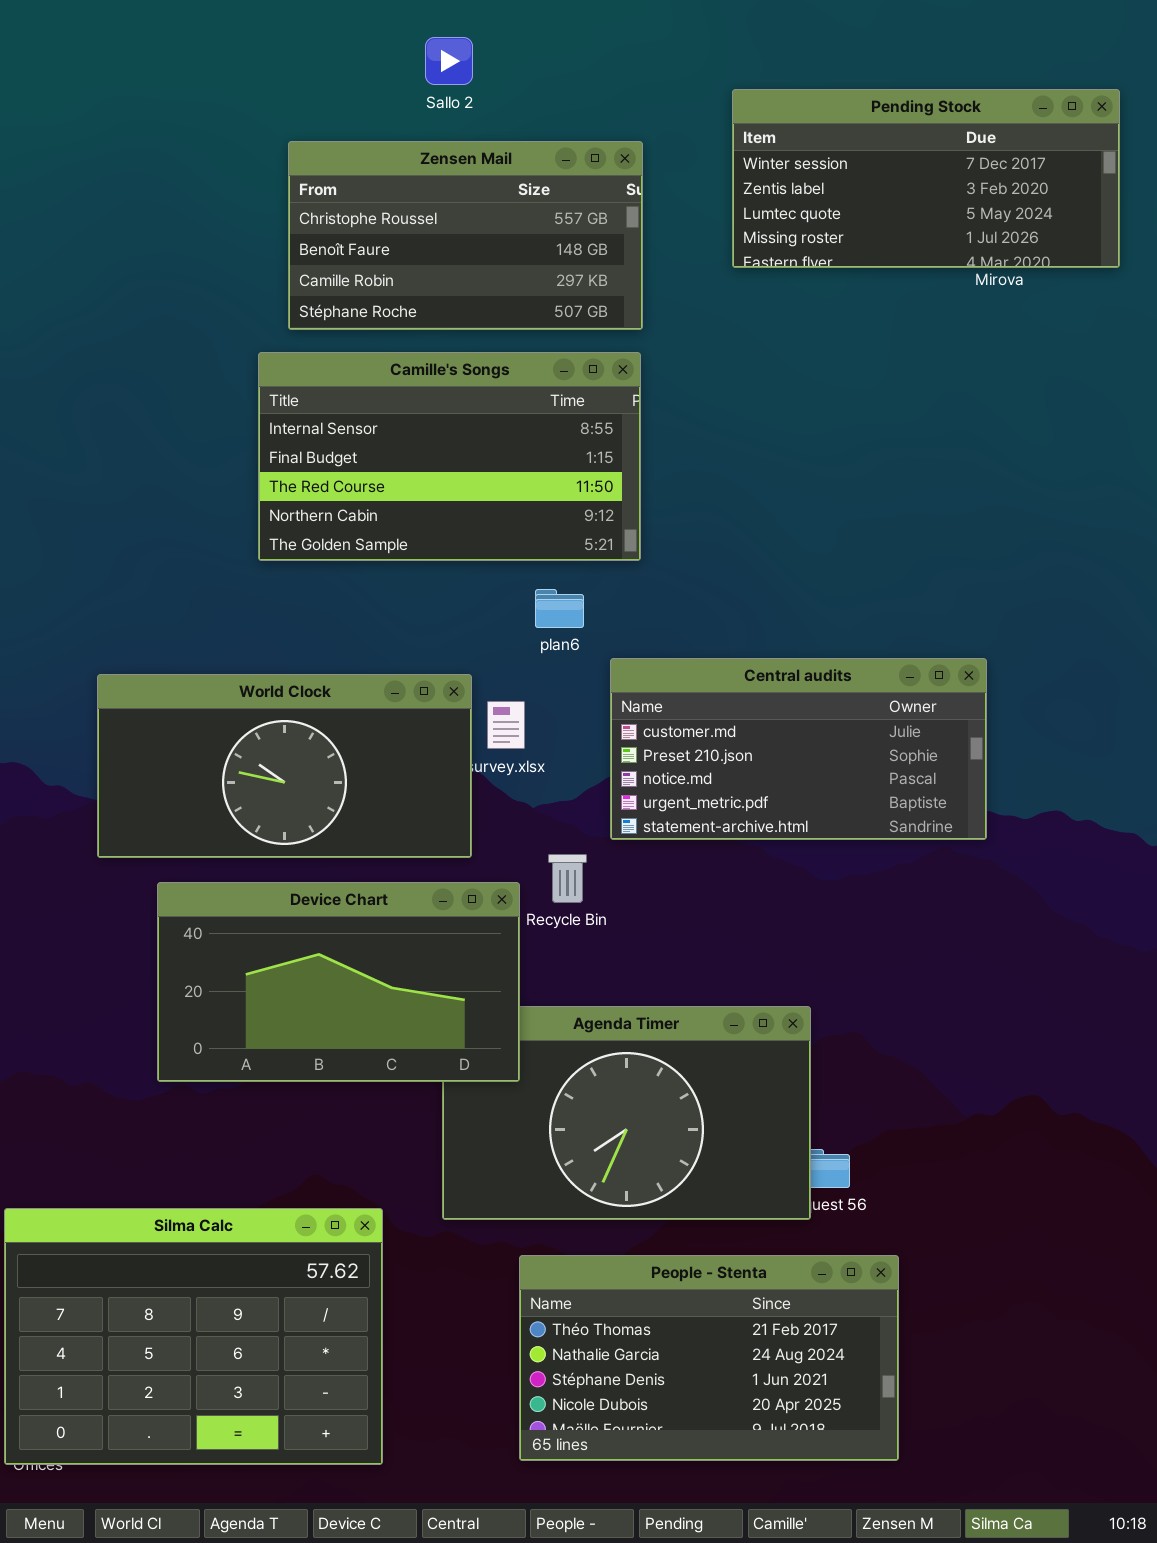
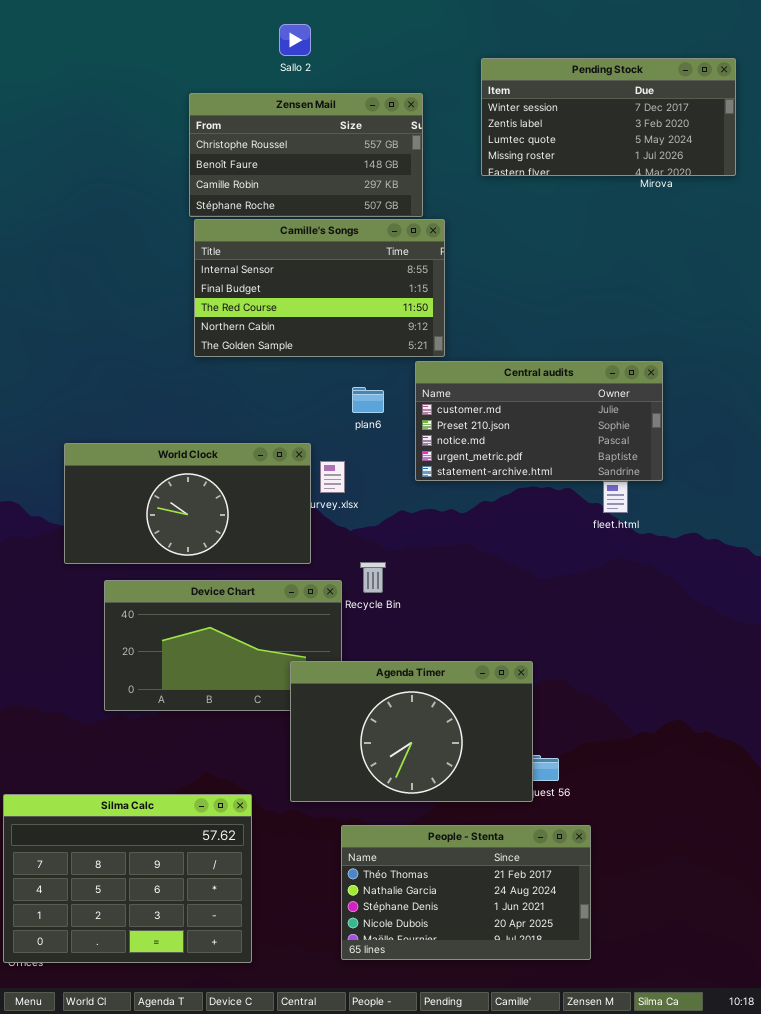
Camille's Songs: [258,352,641,561] -> [194,219,445,357], moved
Central audits: [610,658,987,840] -> [415,361,663,481], moved
Agenda Timer: [442,1006,811,1220] -> [290,661,533,802], raised

